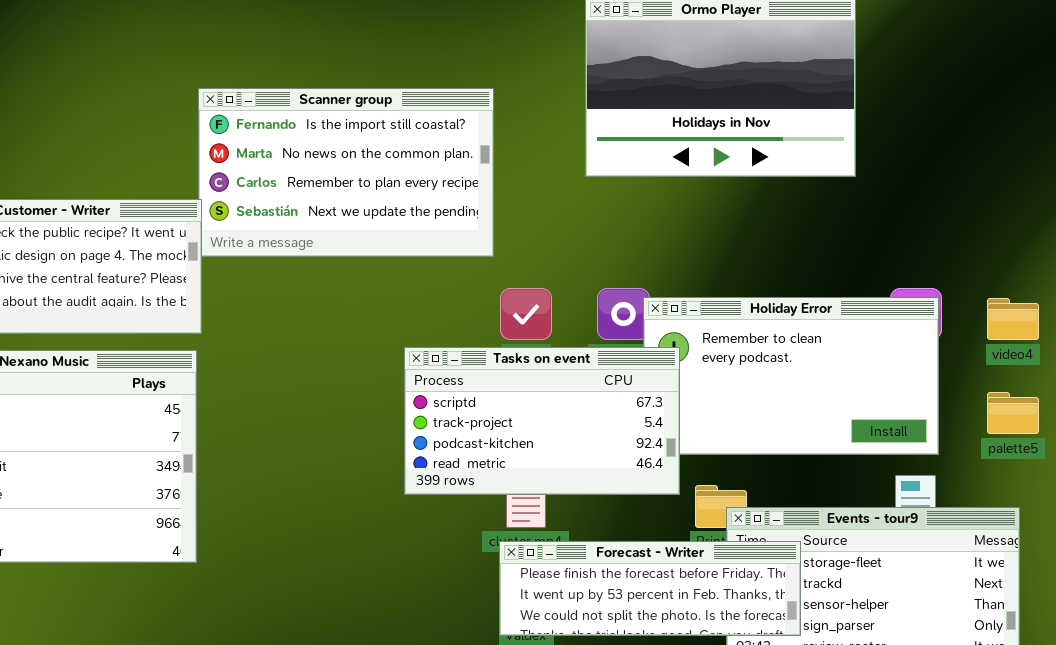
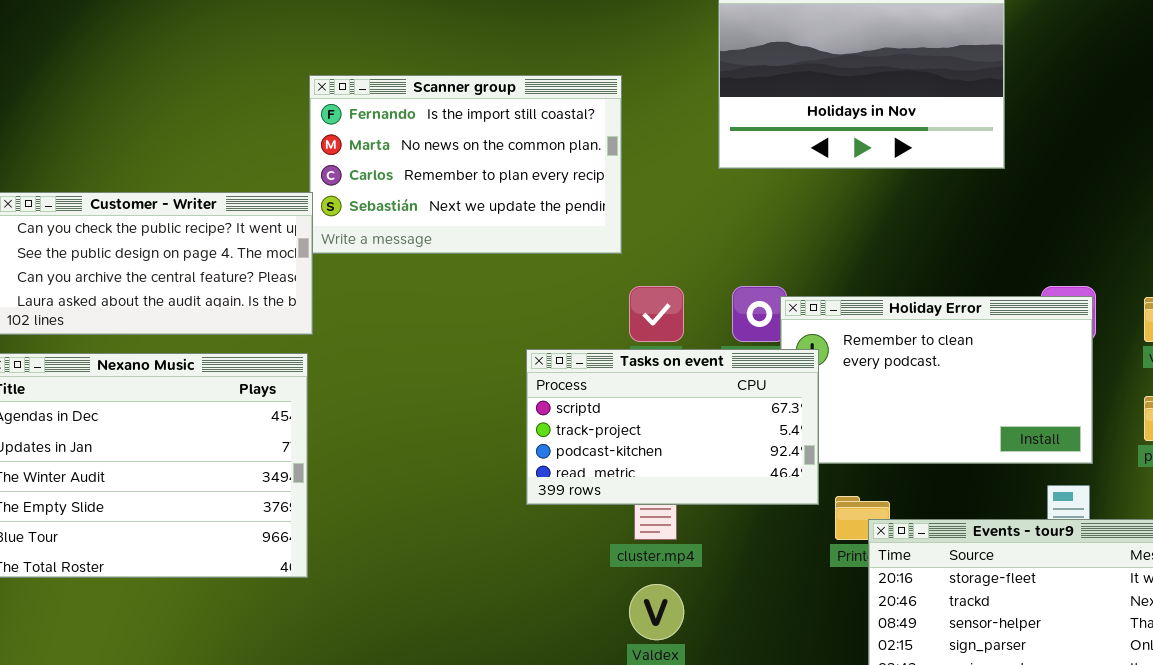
Forecast - Writer: [499,541,801,636] -> none, closed

